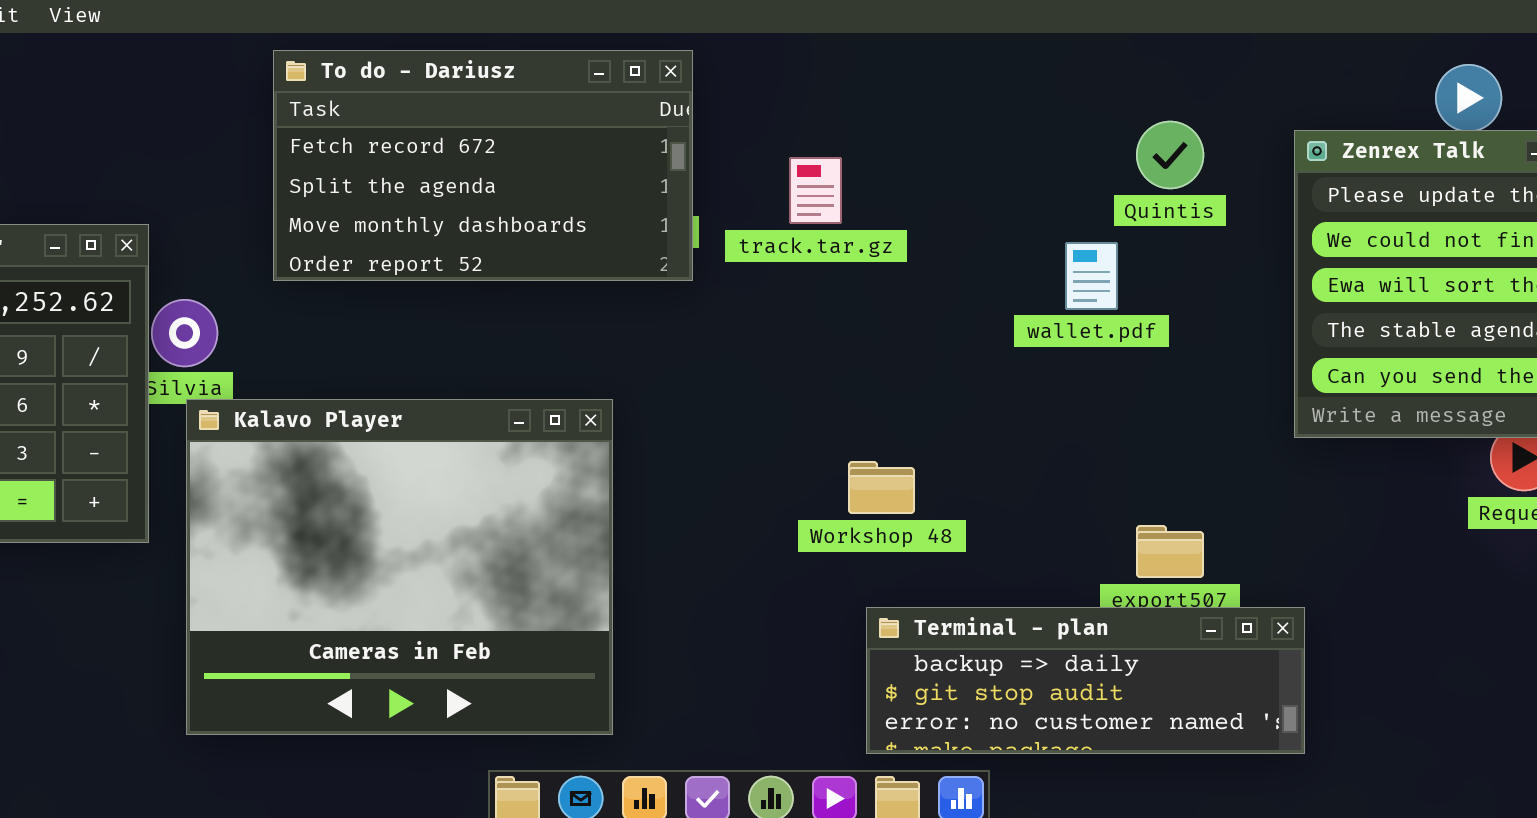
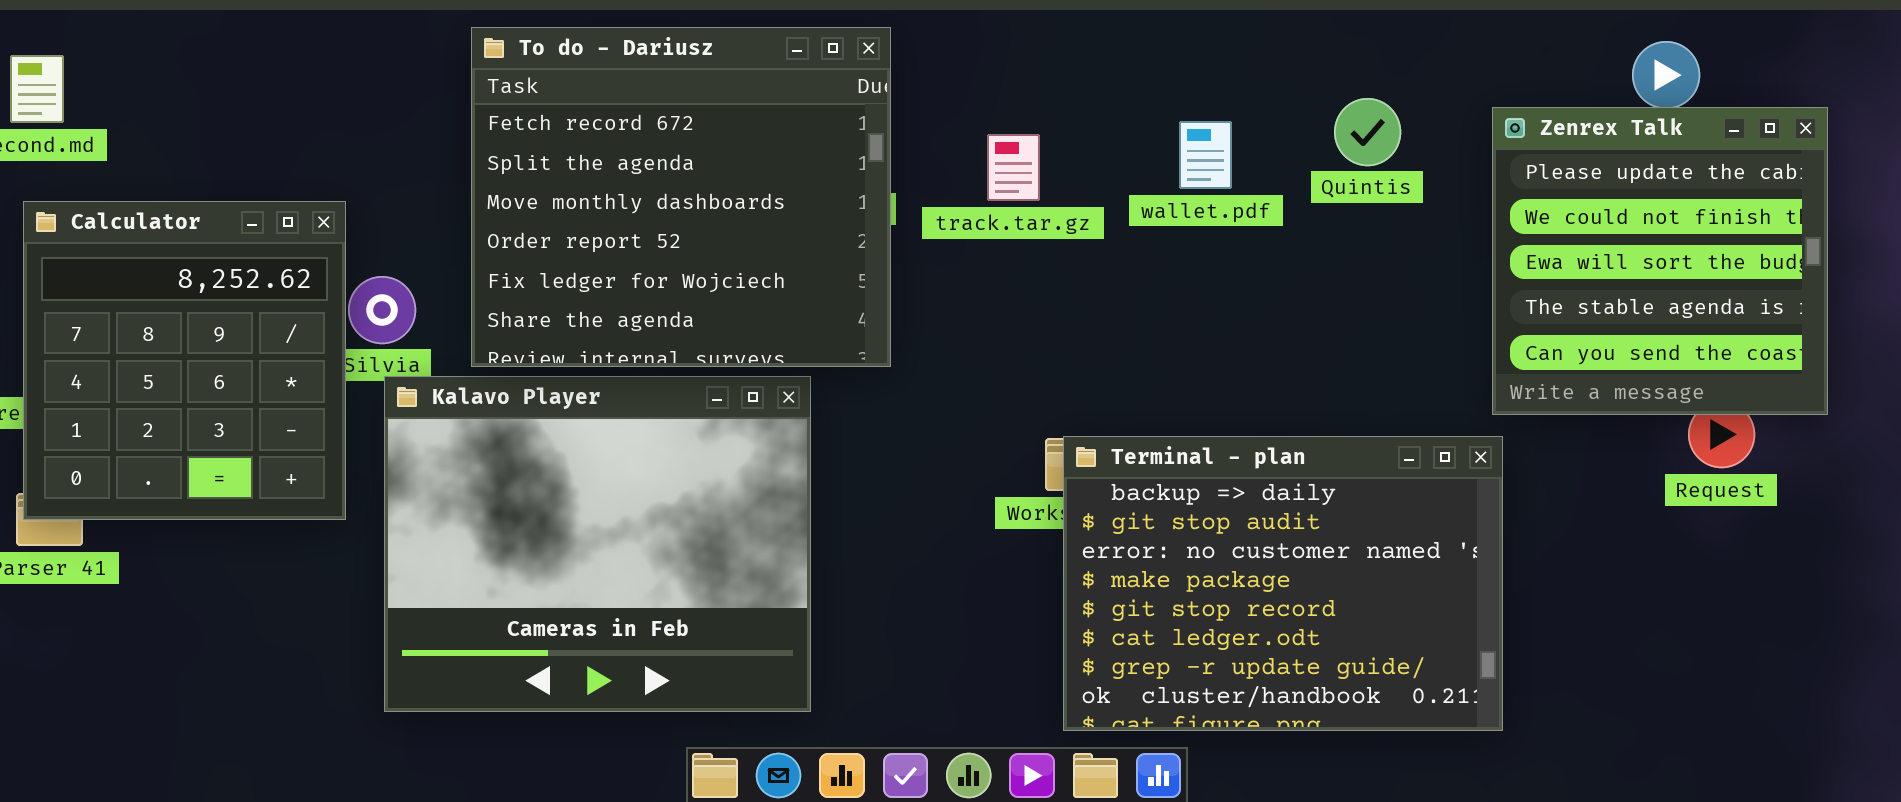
To do - Dariusz: [273,50,693,281] -> [471,27,891,367], resized
wallet.pdf: [1065,242,1118,310] -> [1179,121,1232,189], moved
Terminal - plan: [866,607,1305,754] -> [1063,436,1503,731], resized

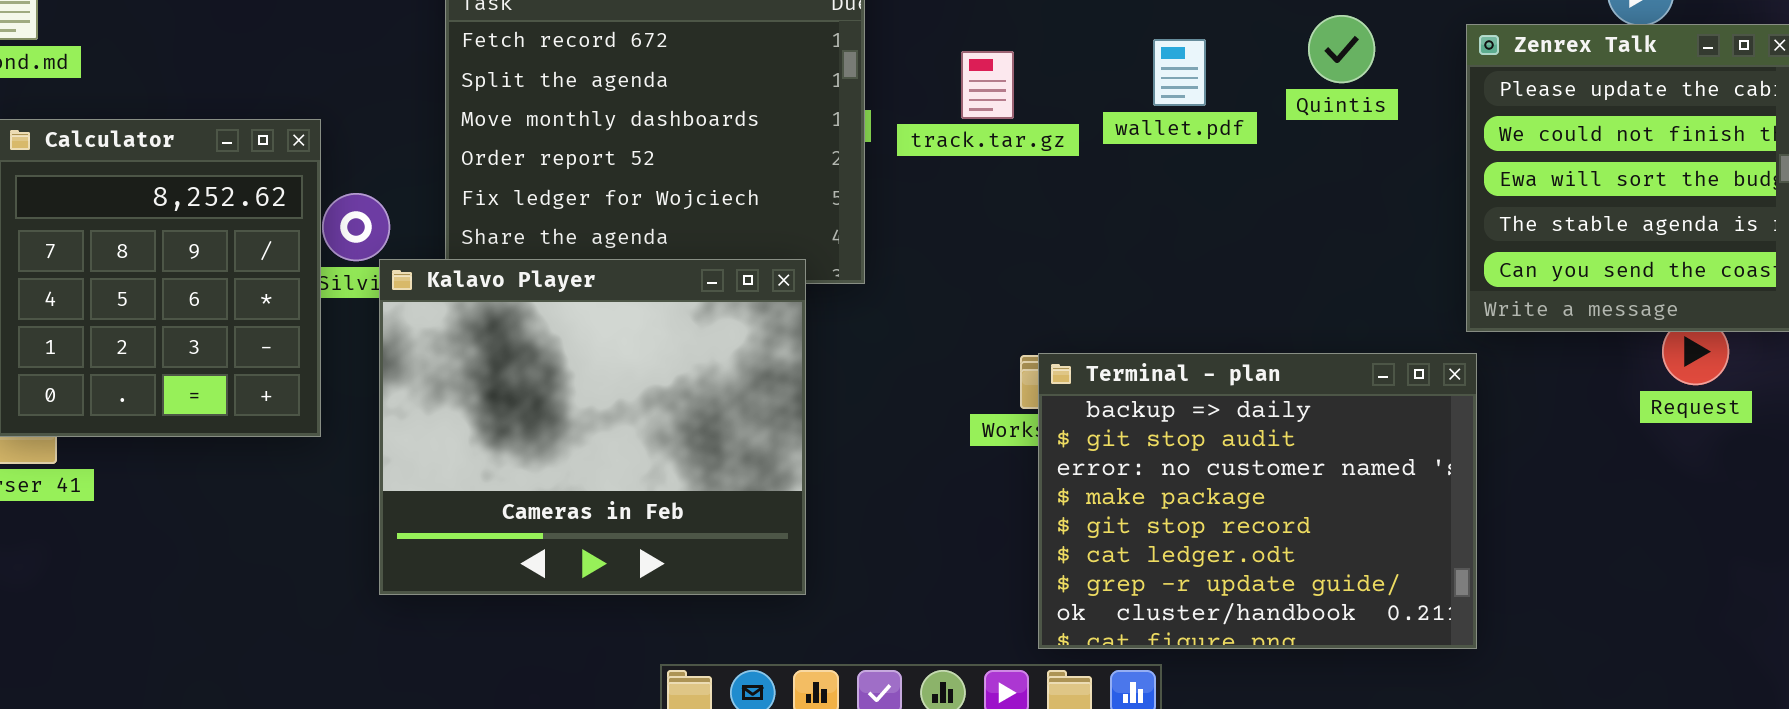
Kalavo Player: [384,376,811,712] -> [379,259,806,595], moved

